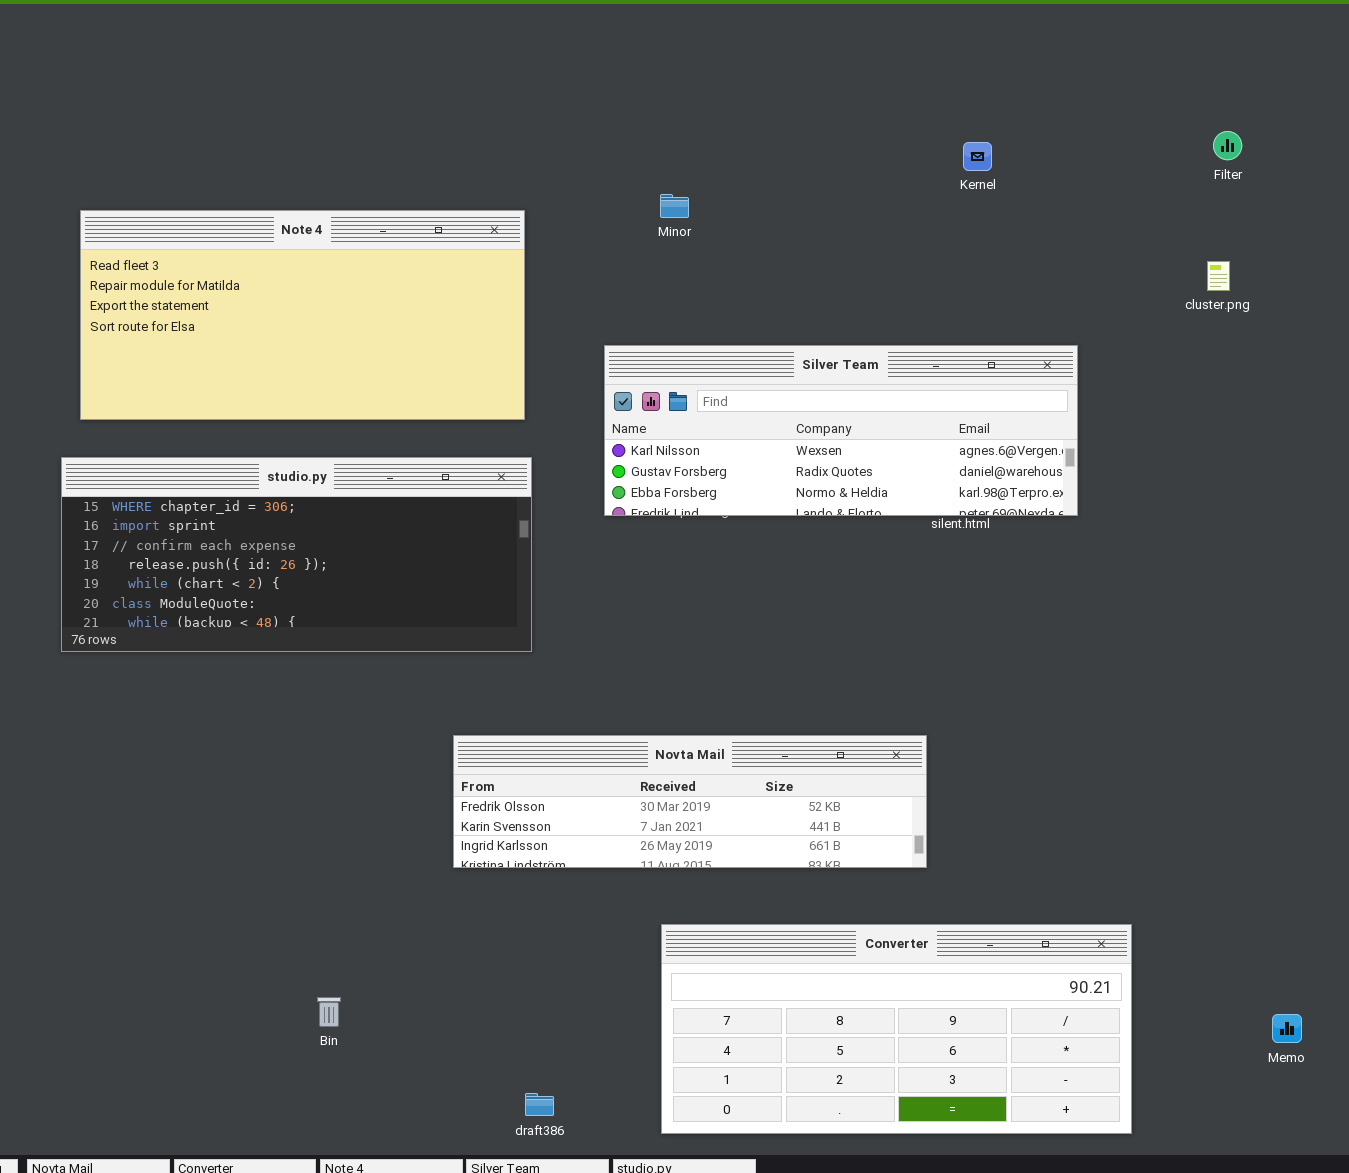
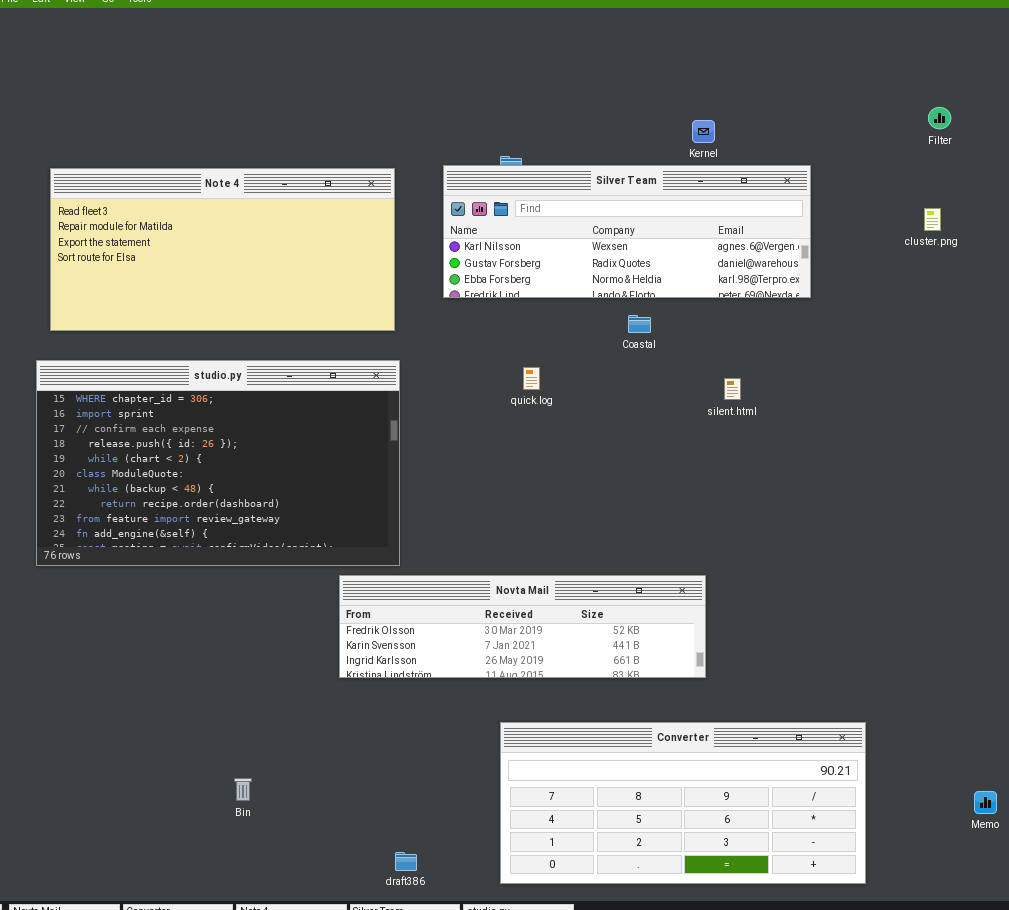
Kernel: [963,142,992,171] -> [692,120,715,143], moved
Silver Team: [604,345,1078,516] -> [443,165,811,298], moved
studio.py: [61,457,532,652] -> [36,360,400,566], resized

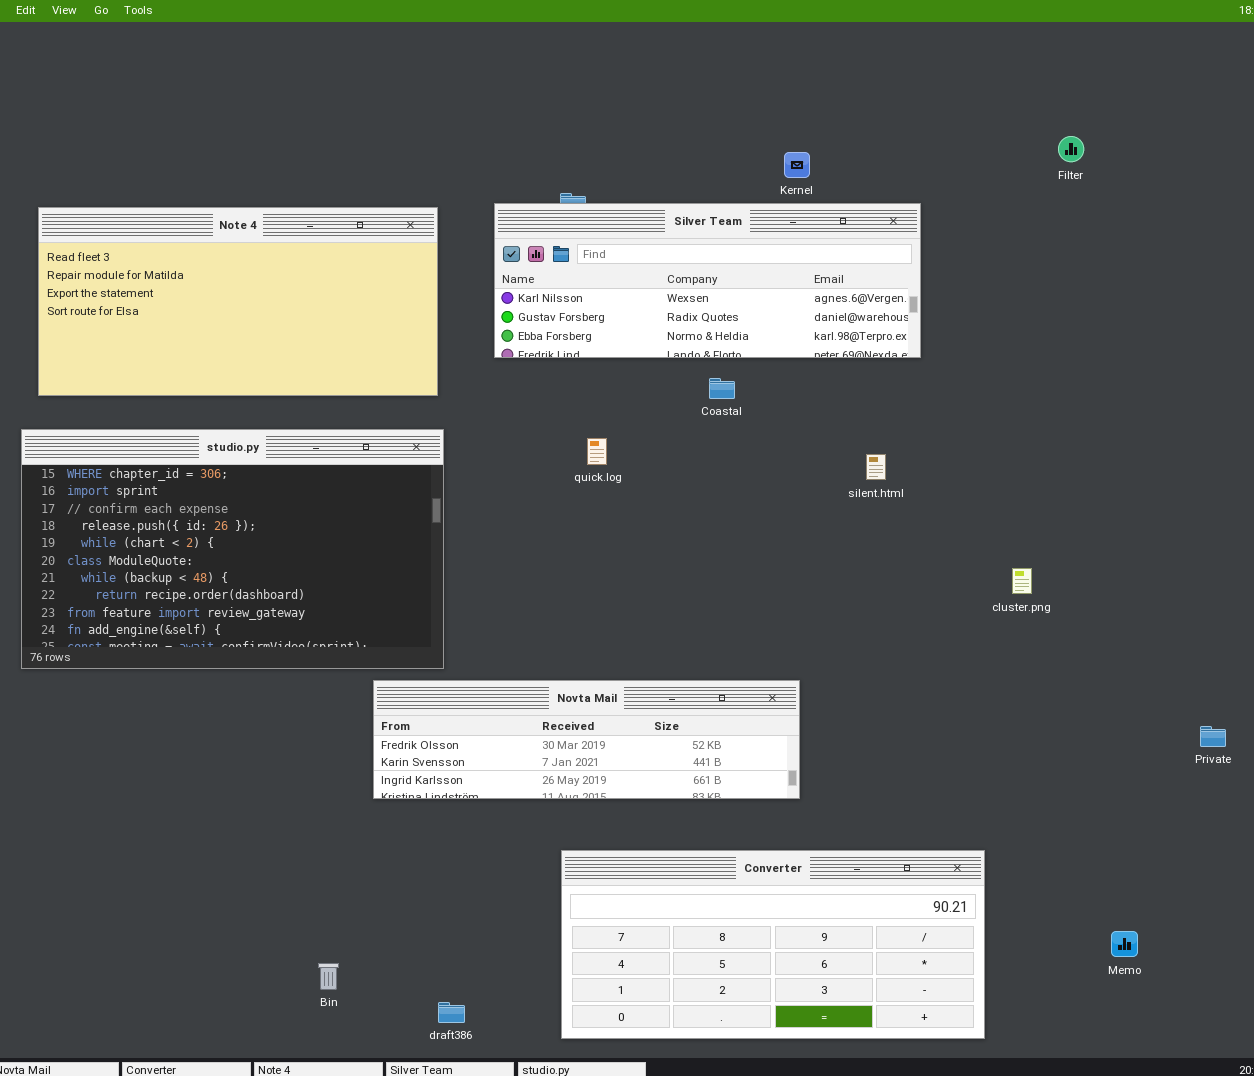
cluster.png: [924,208,941,231] -> [1012,568,1032,594], moved
silent.html: [724,378,741,400] -> [866,454,886,480], moved
Bin: [234,778,252,801] -> [318,963,339,990], moved

